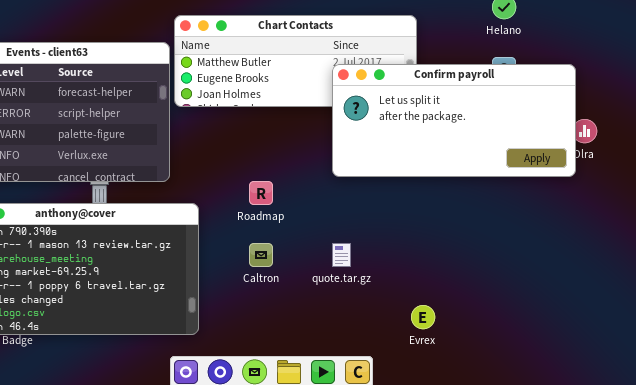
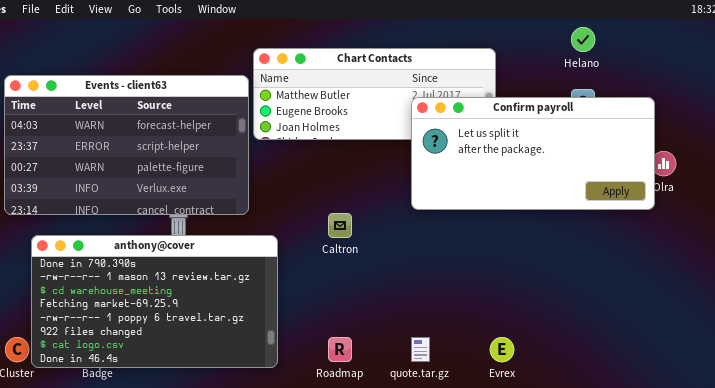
Roadmap: [249,181,273,205] -> [328,337,352,362], moved
Caltron: [249,243,273,267] -> [328,213,352,238], moved
quote.tar.gz: [332,243,351,267] -> [411,337,430,362], moved

